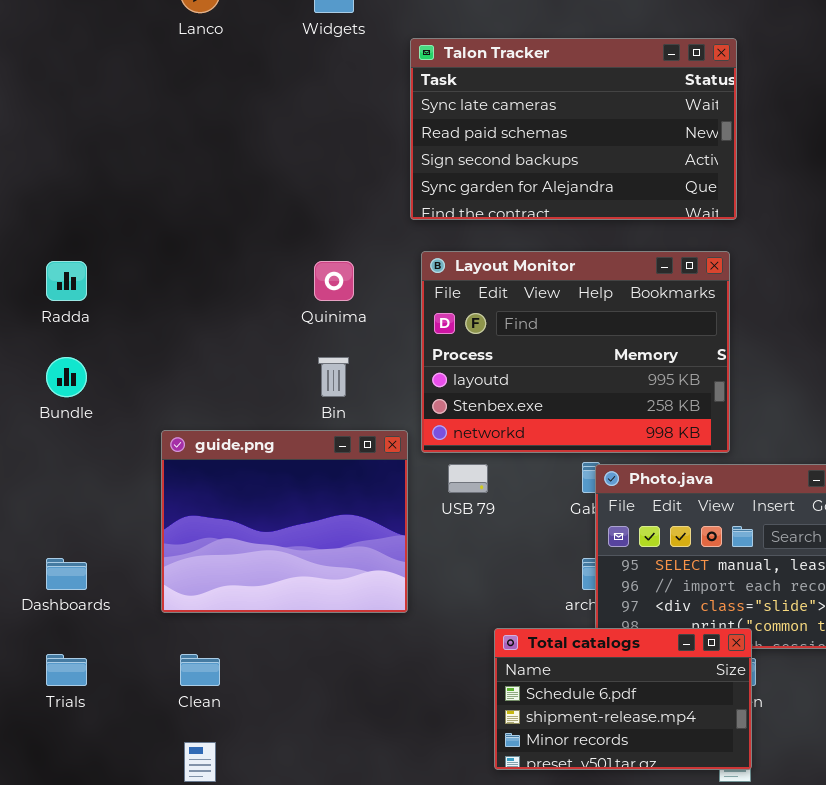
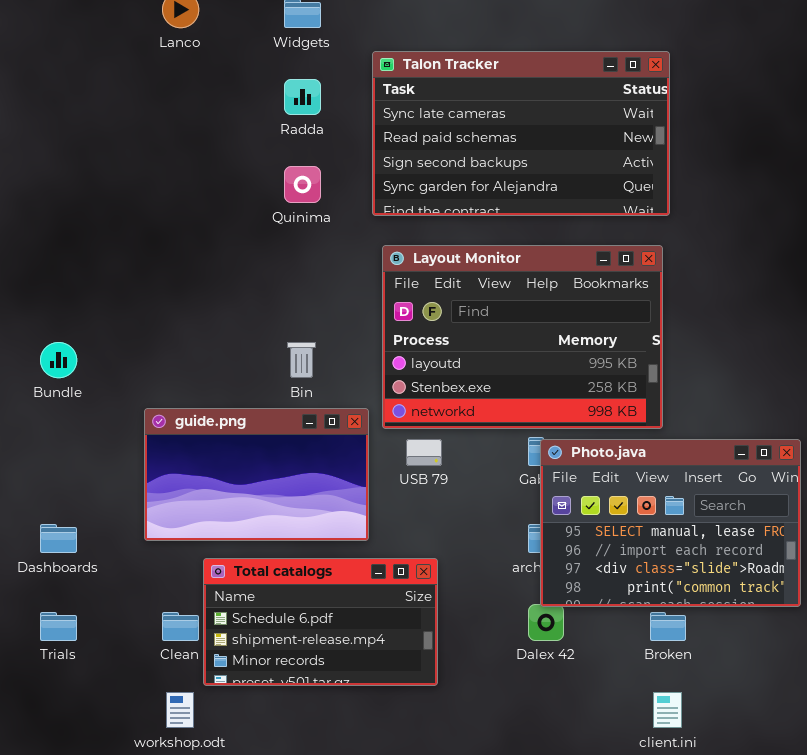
Radda: [46,261,87,301] -> [284,79,321,115], moved
Quinima: [314,261,354,301] -> [284,166,321,203], moved
guide.png: [161,430,408,613] -> [144,408,369,541], resized
Total catalogs: [494,628,752,770] -> [203,558,438,686], moved

